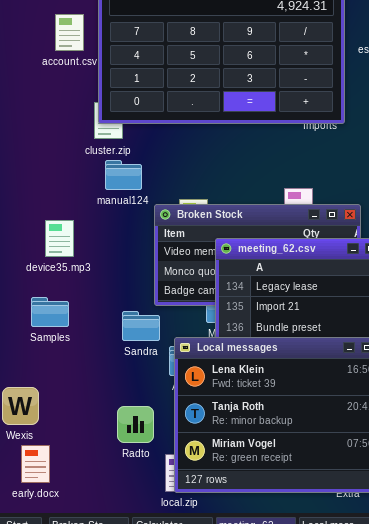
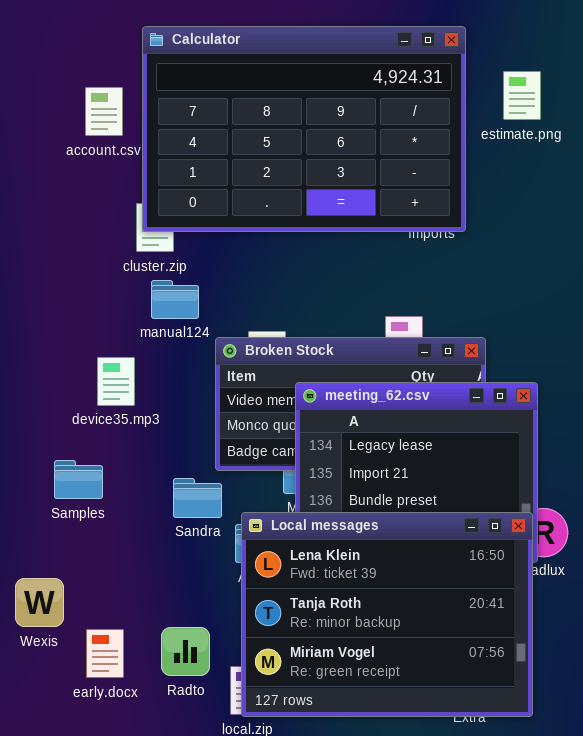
device35.mp3: [45,220,74,257] -> [97,357,135,406], moved
Radto: [117,406,154,443] -> [161,627,210,676], moved
early.docx: [21,445,50,483] -> [86,629,124,678], moved

